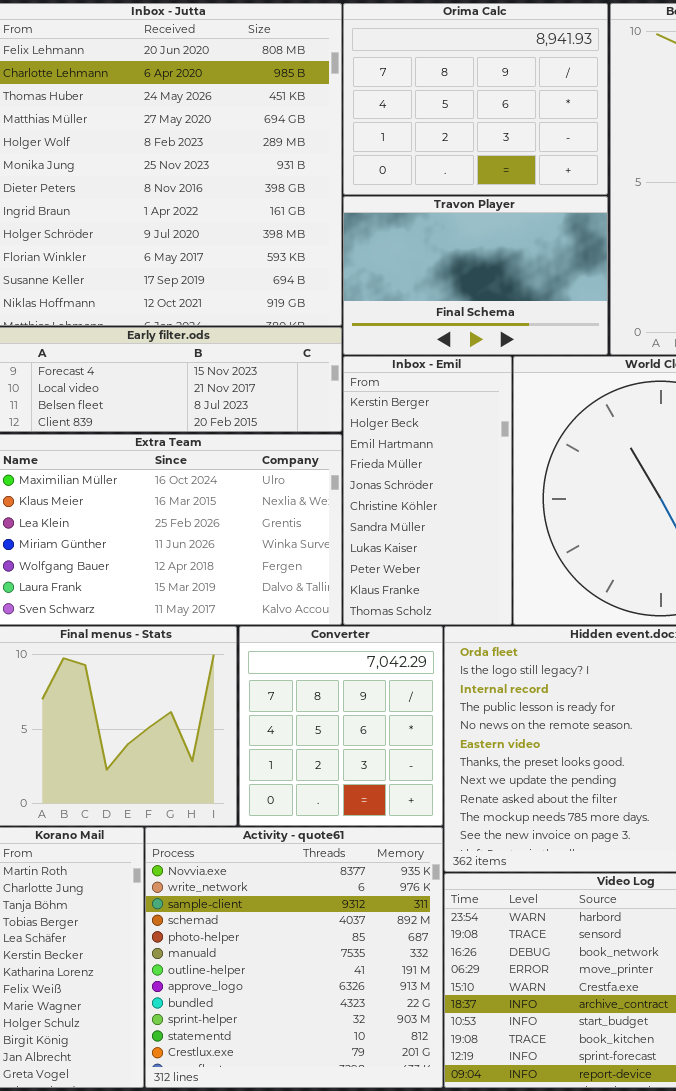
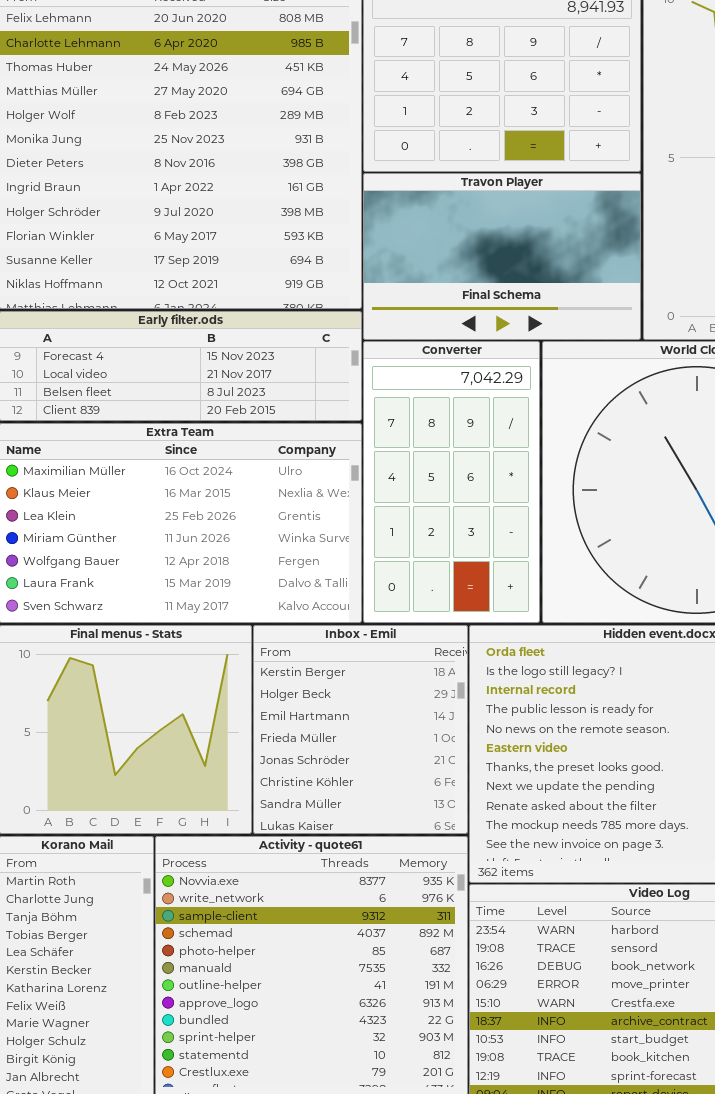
Inbox - Emil: [343,356,512,625] -> [253,625,468,834], moved, resized
Converter: [239,626,443,826] -> [363,341,540,623], moved, resized

